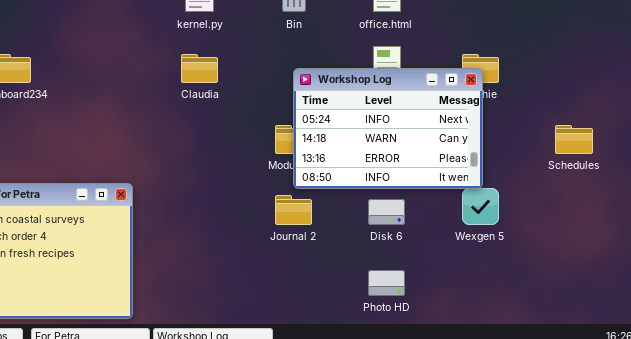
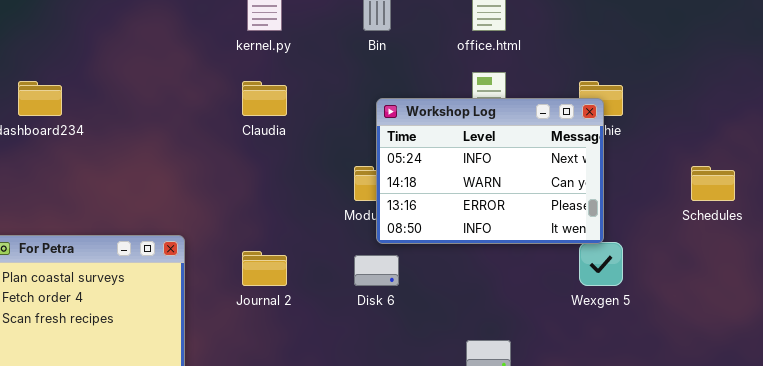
Journal 2: [275,195,312,225] -> [242,251,287,286], moved
Disk 6: [368,199,405,225] -> [354,255,399,286], moved

